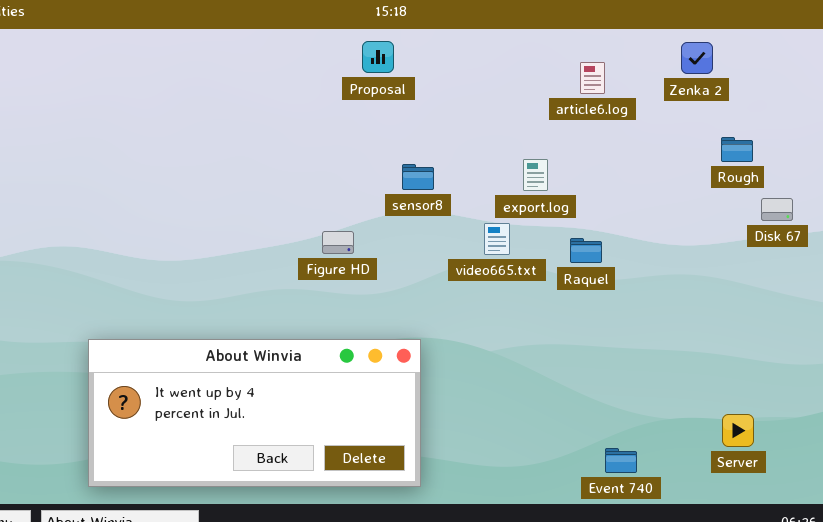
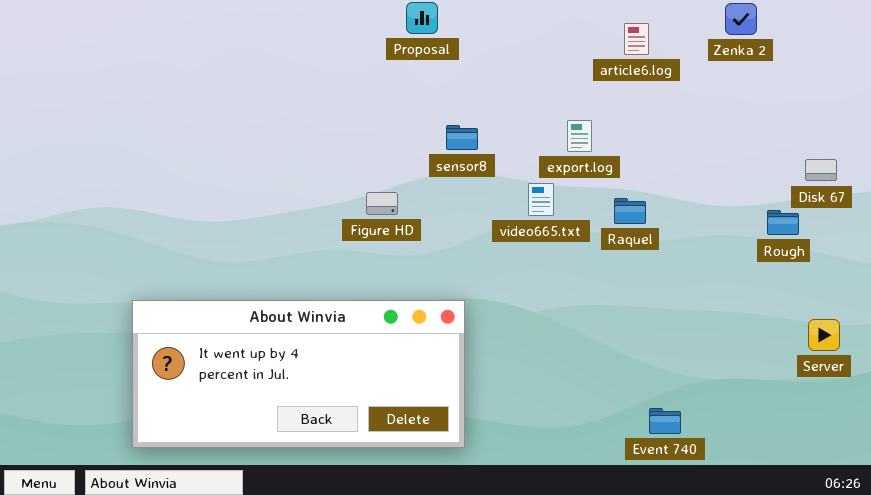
Rough: [721,137,753,162] -> [767,210,799,235], moved
Server: [722,414,754,447] -> [808,319,840,351], moved

